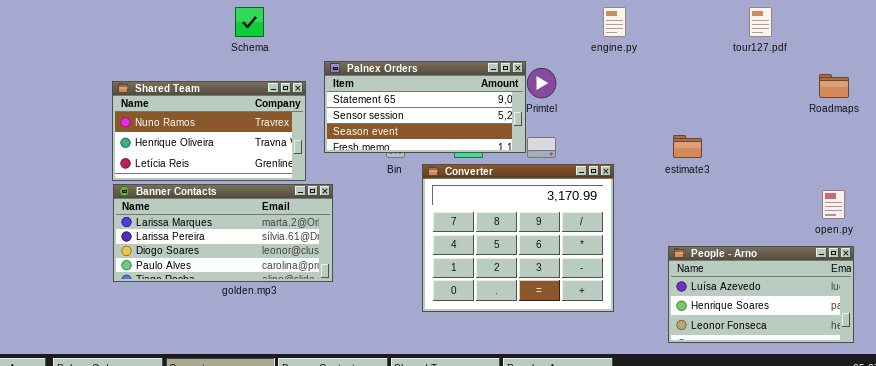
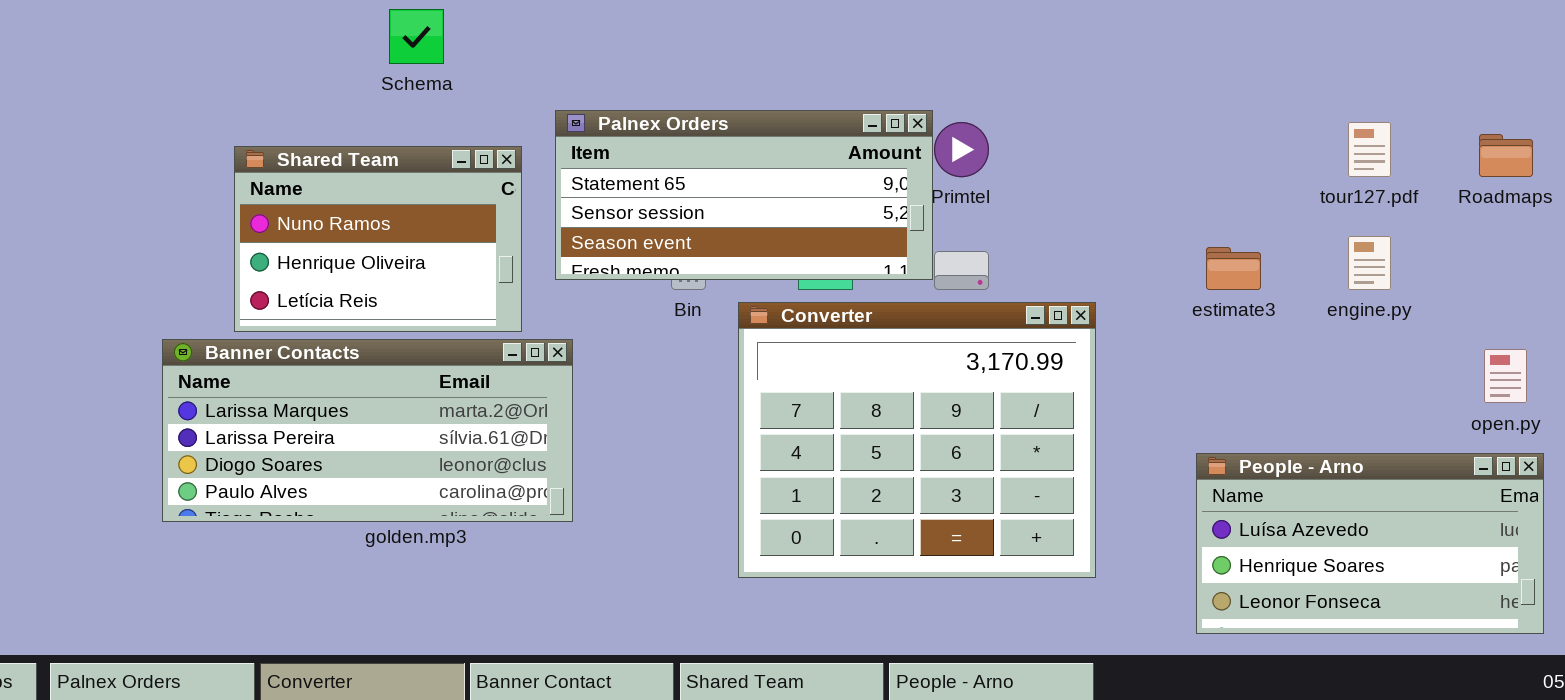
engine.py: [603,7,626,37] -> [1348,236,1391,290], moved
tour127.pdf: [749,7,772,37] -> [1348,122,1391,177], moved
Shared Team: [112,81,306,181] -> [234,146,522,332], resized

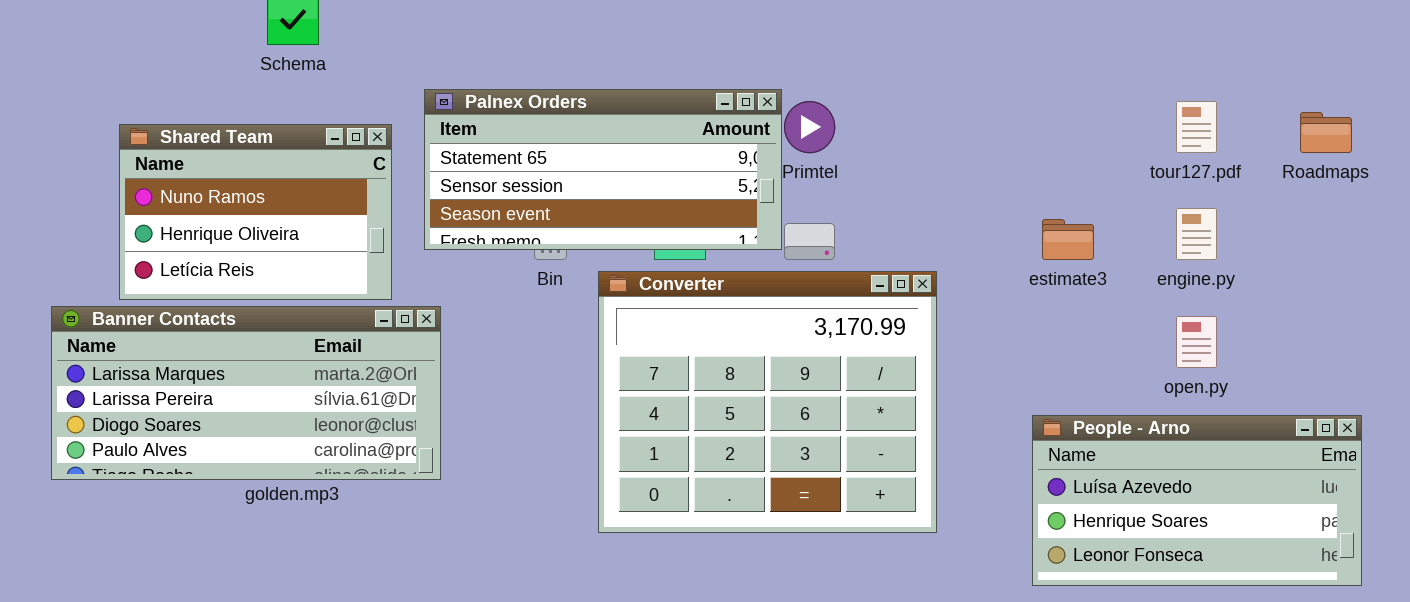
open.py: [1484,349,1527,403] -> [1176,316,1217,368], moved

